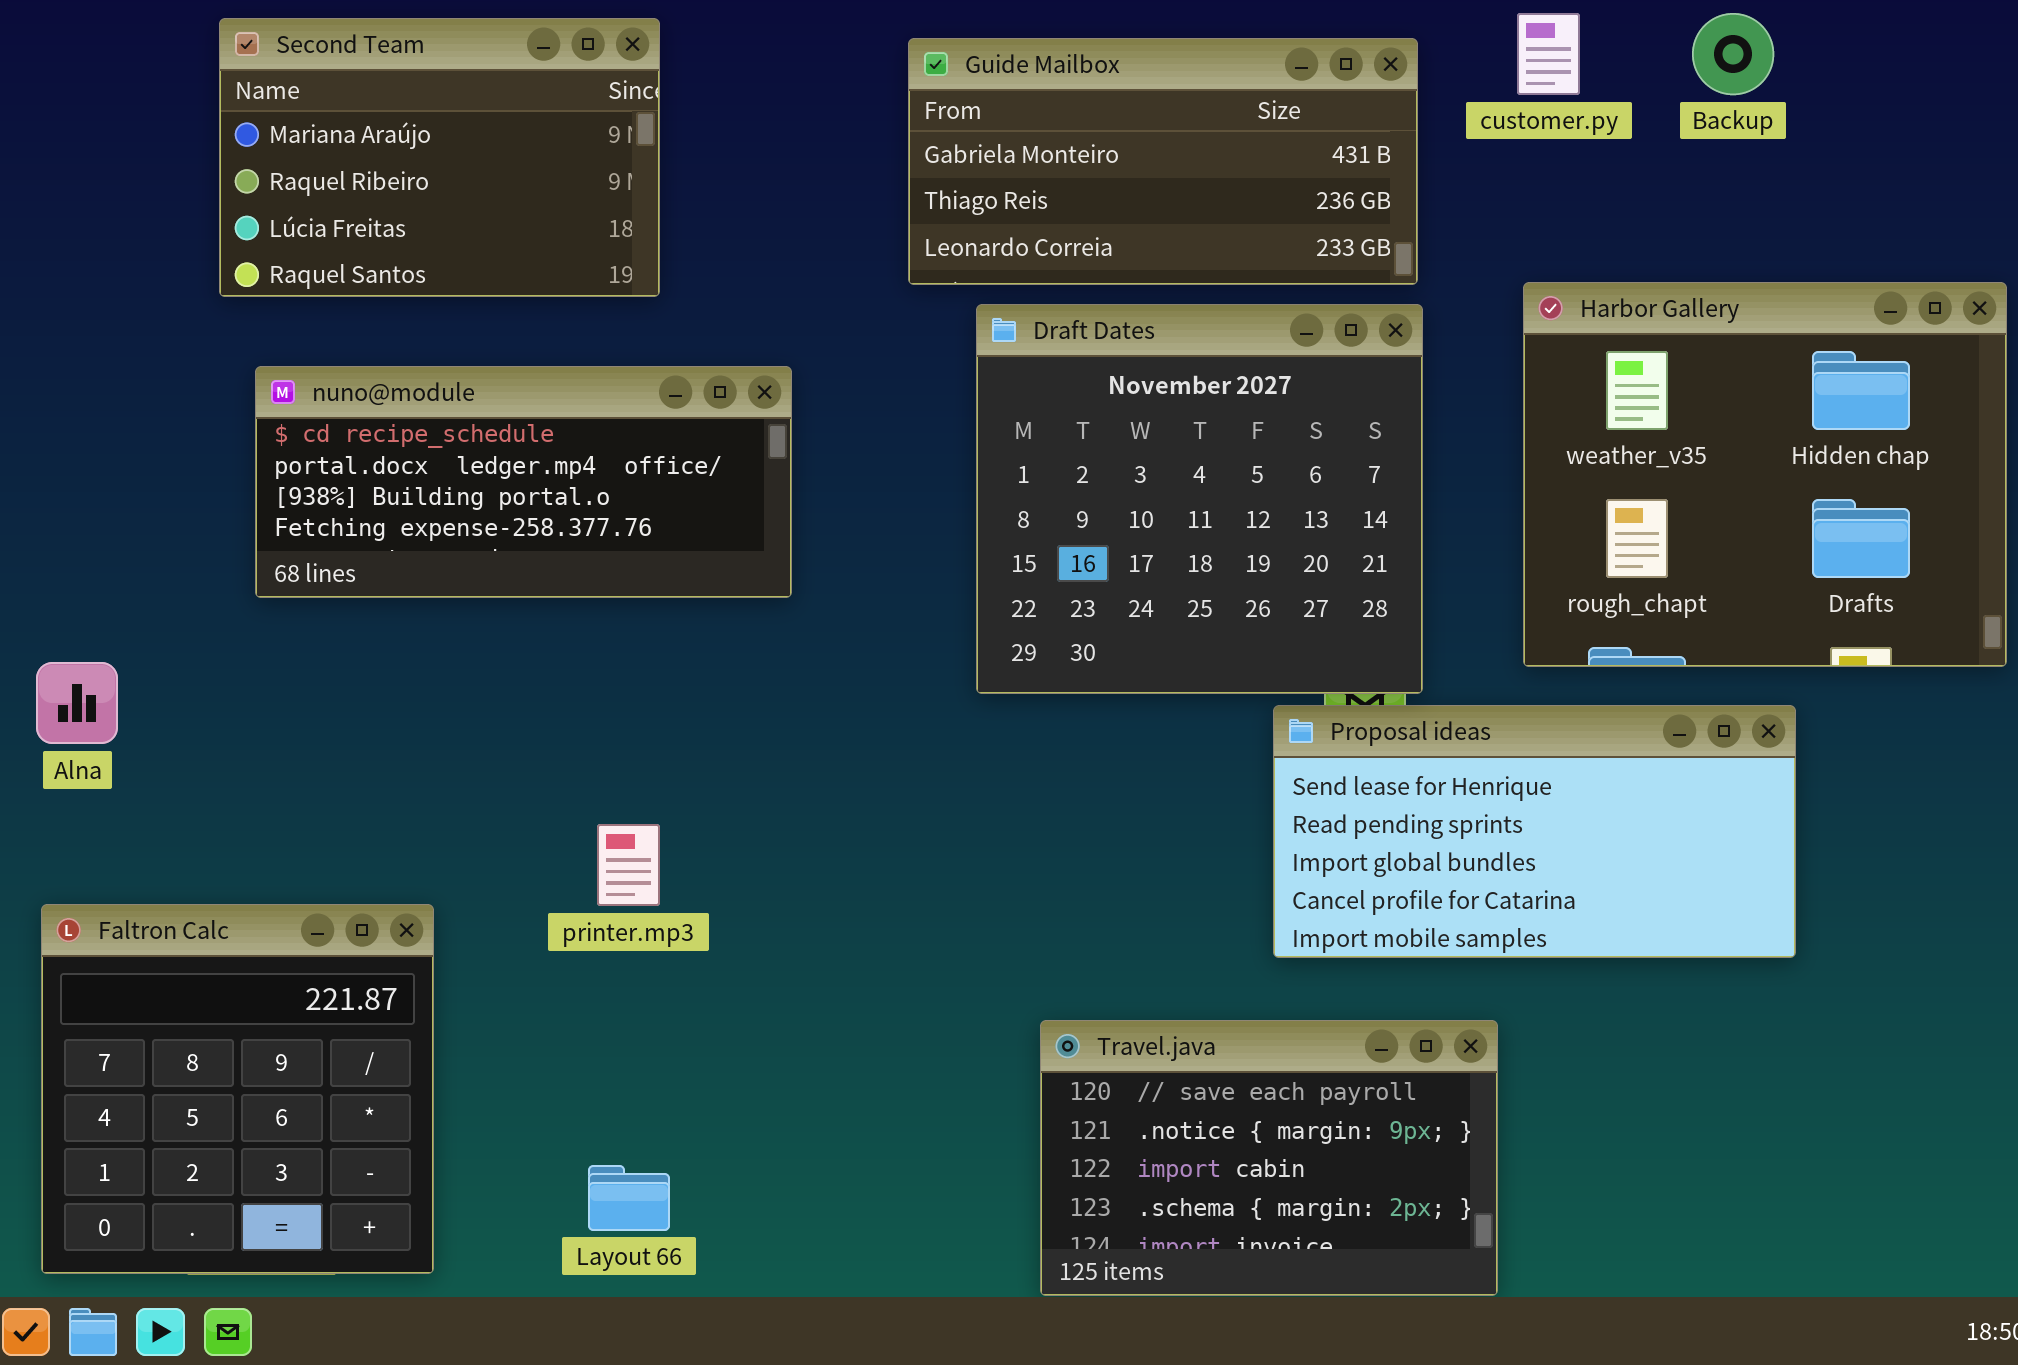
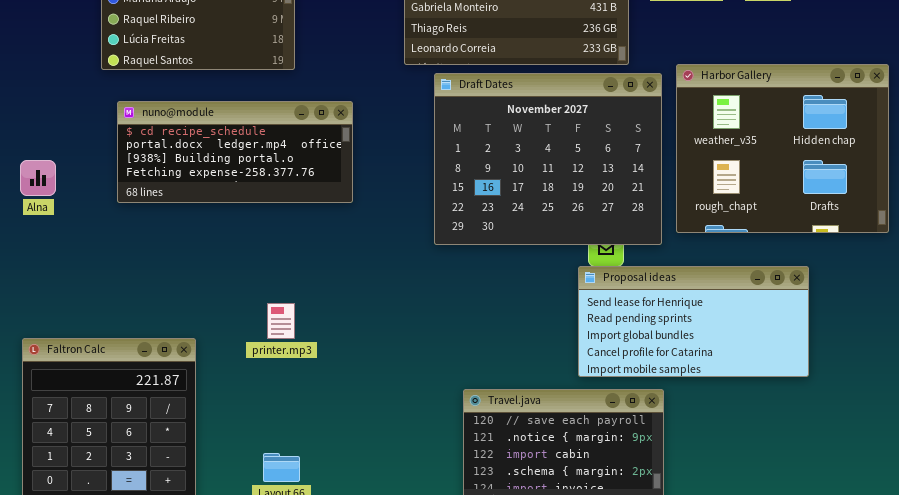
Draft Dates: [976,304,1423,694] -> [434,73,662,245], resized
Alna: [36,662,118,744] -> [20,160,56,196], moved
Proposal ideas: [1273,705,1796,958] -> [578,266,809,377], moved

